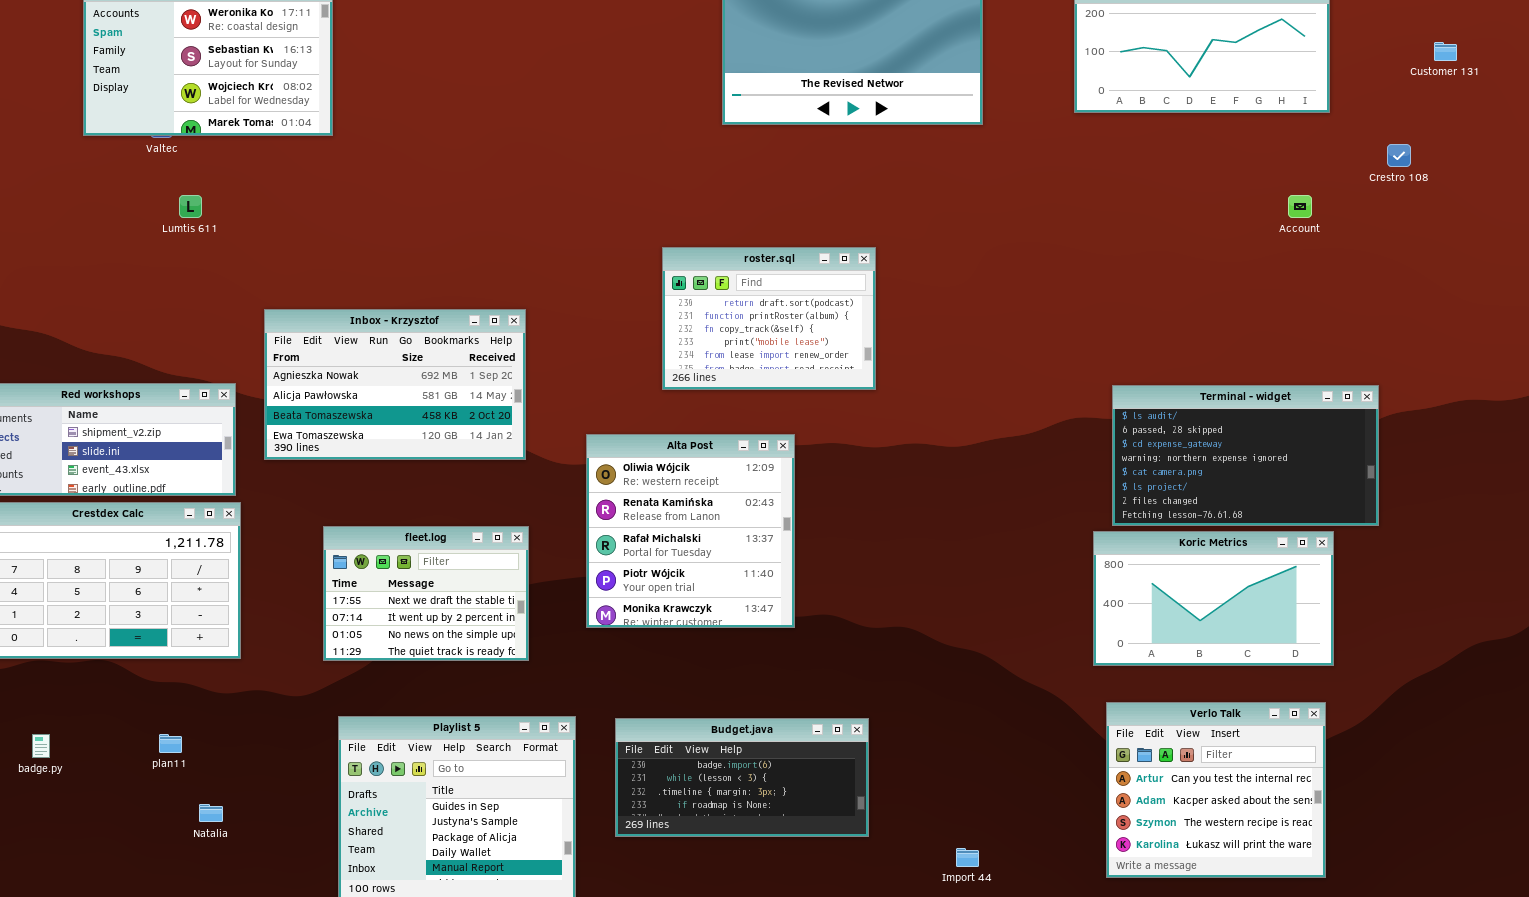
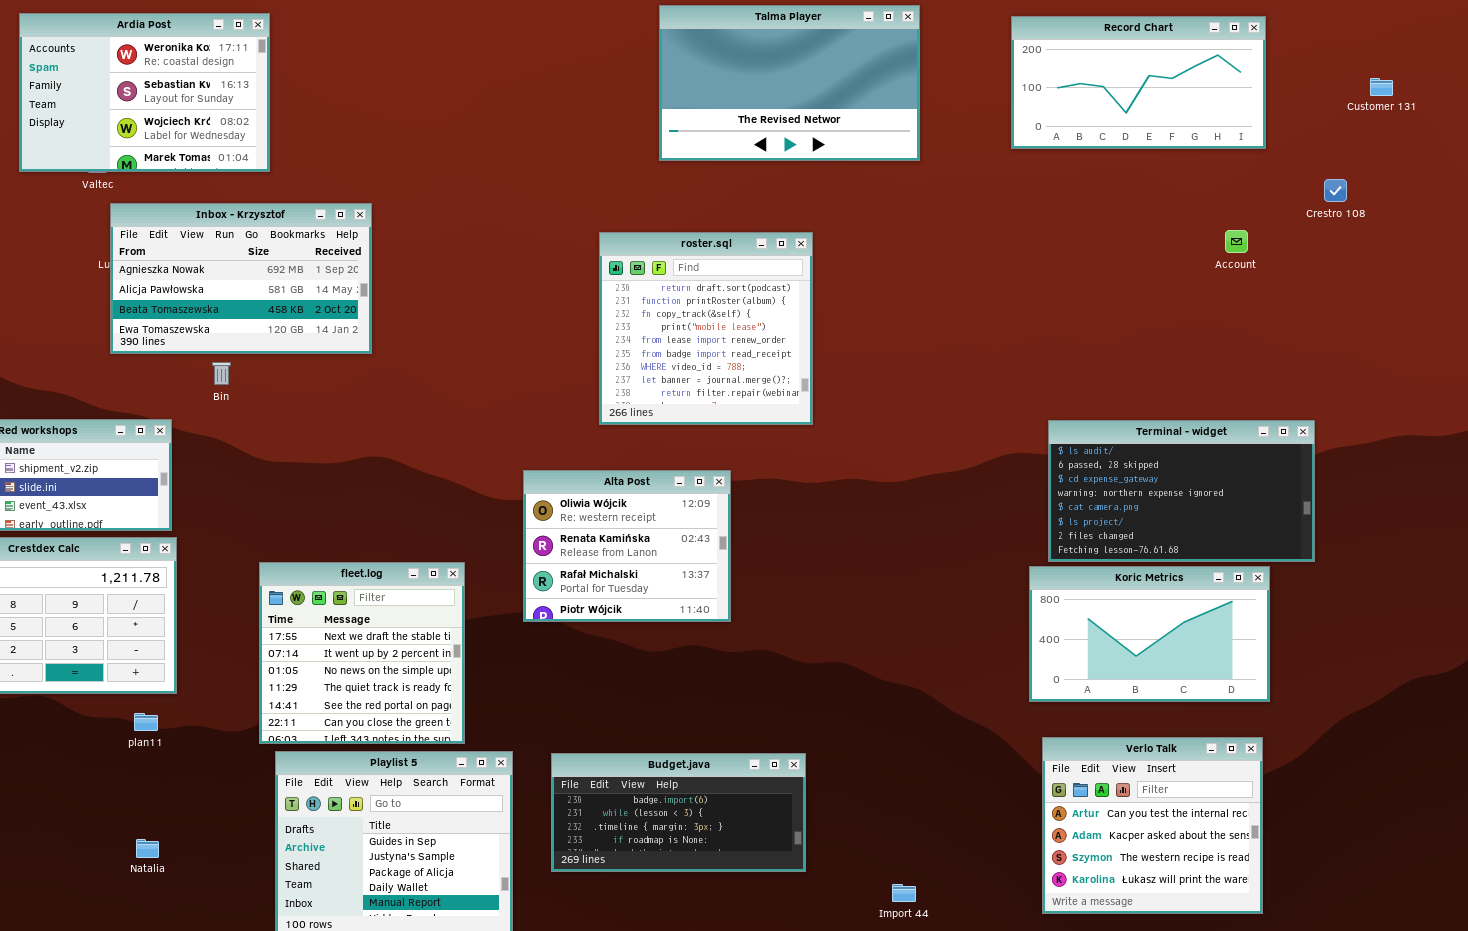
roster.sql: [662,247,876,390] -> [599,232,813,425], resized
Inbox - Krzysztof: [264,309,526,460] -> [110,203,372,354], moved
Alta Post: [586,434,795,628] -> [523,470,731,622], resized
fleet.log: [323,526,529,661] -> [259,562,465,744], resized
plan11: [159,734,182,753] -> [134,713,158,731], moved

